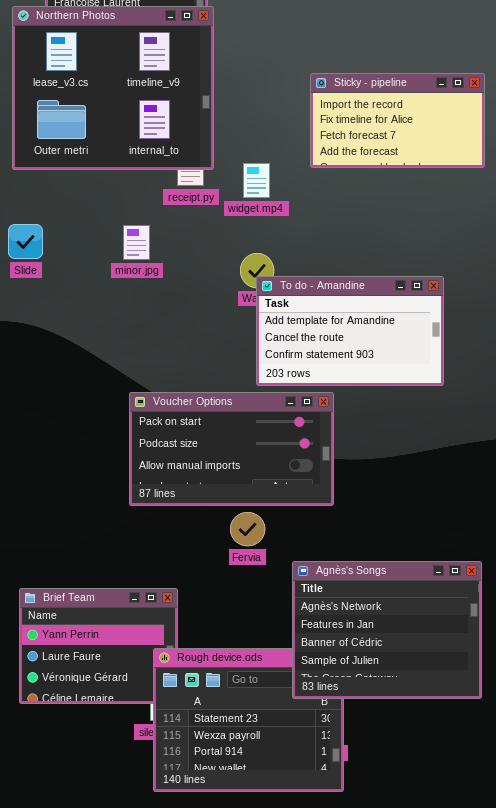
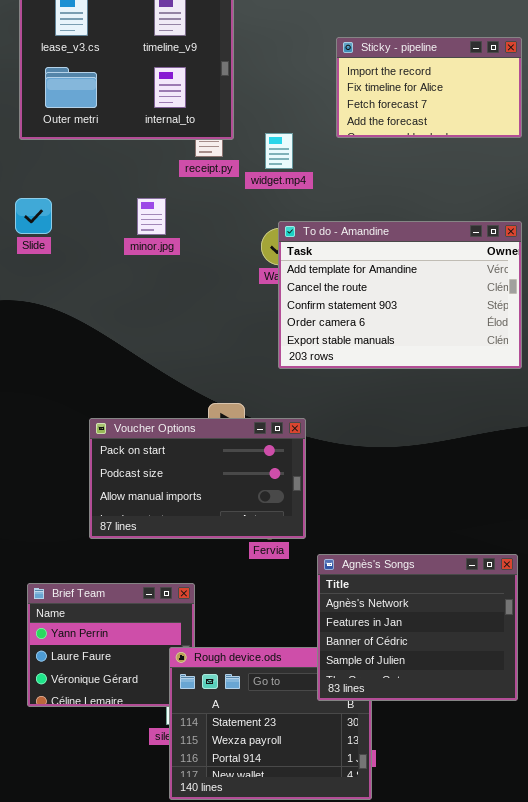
To do - Amandine: [256,276,444,386] -> [278,221,522,369], resized
Voucher Options: [129,392,334,506] -> [89,418,306,539], moved

